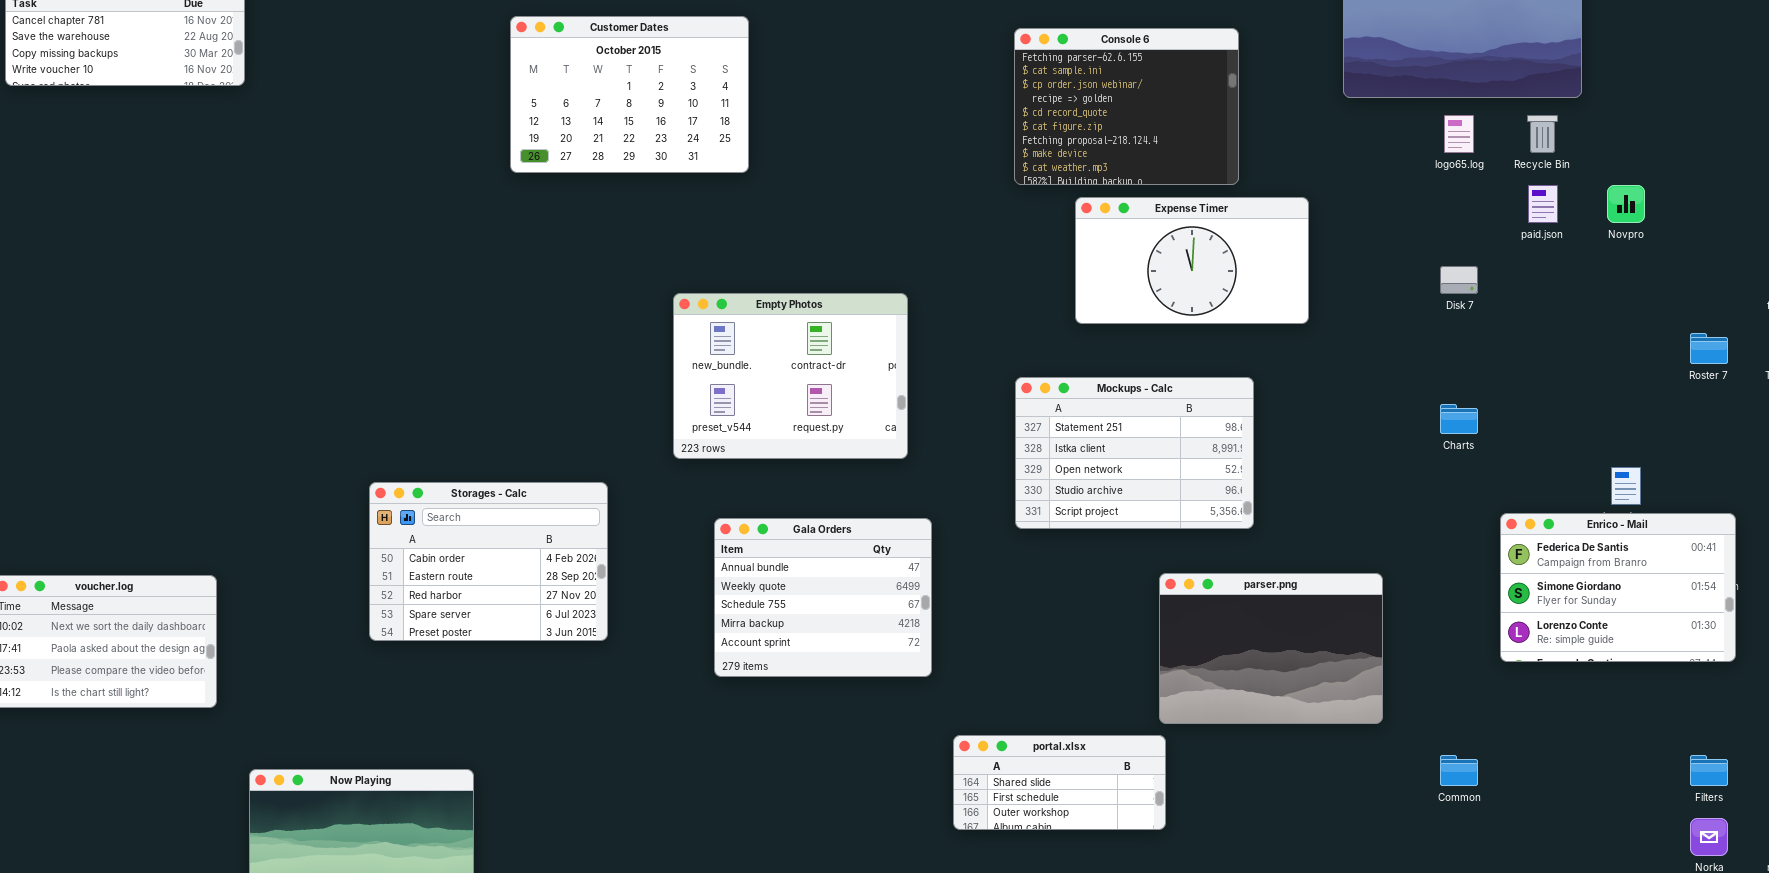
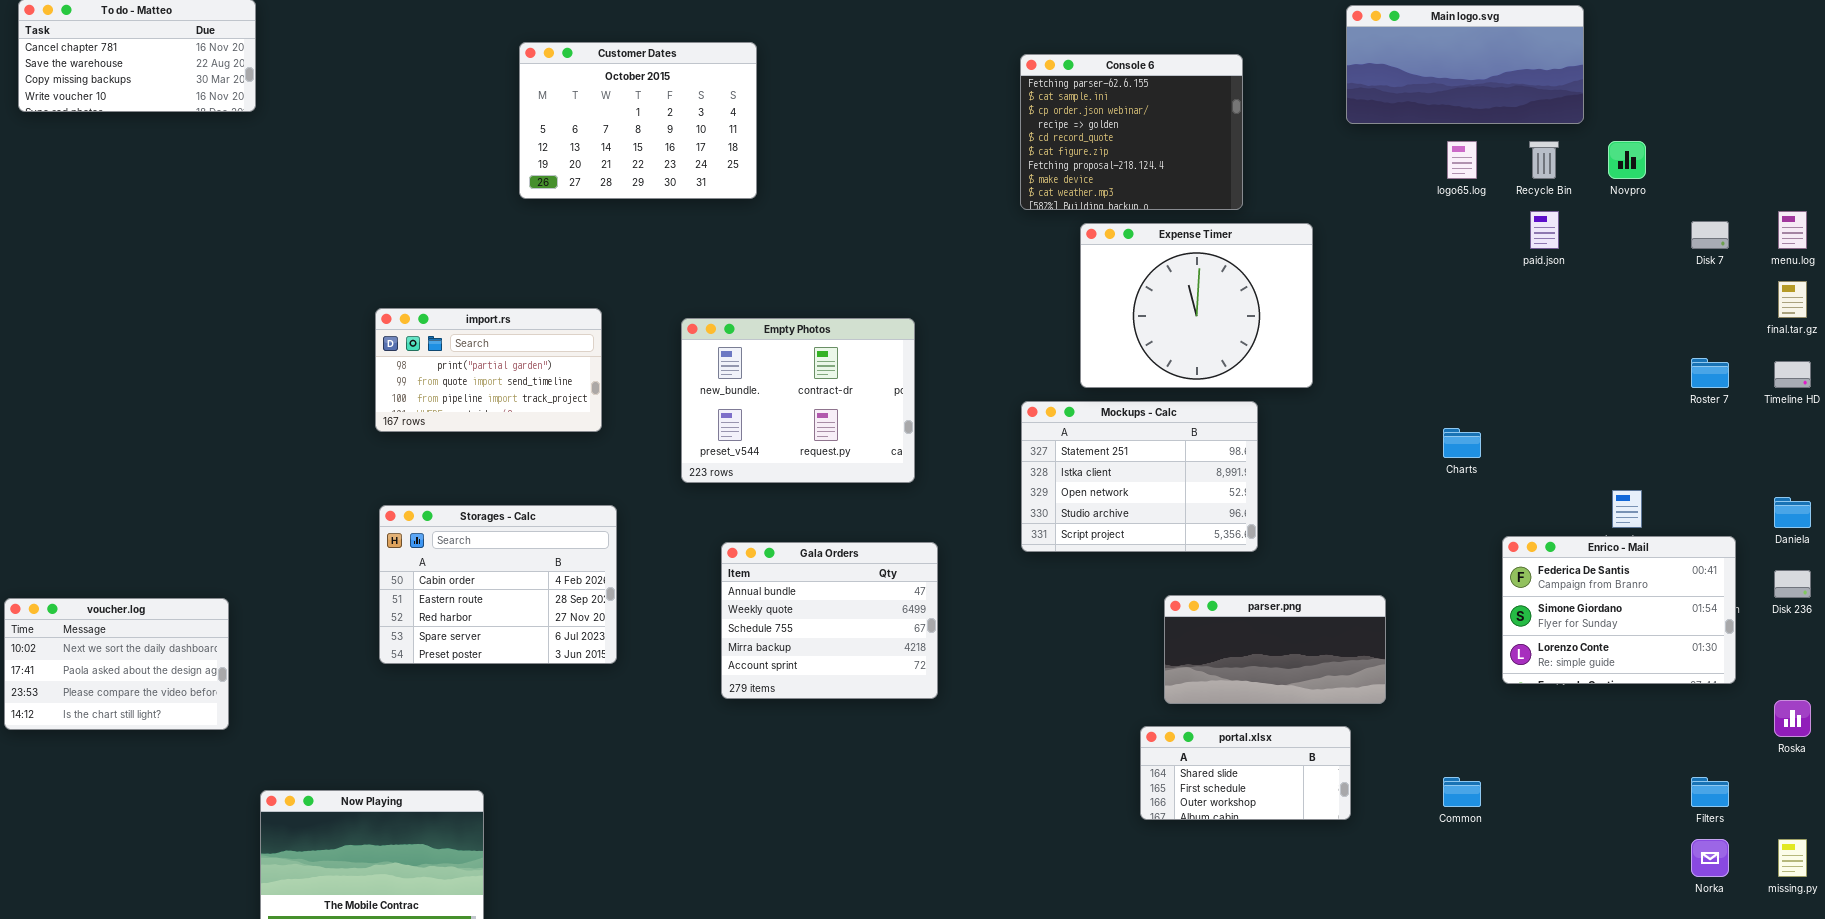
Novpro: [1607,185,1645,223] -> [1608,141,1646,179], moved
Expense Timer: [1075,197,1309,324] -> [1080,223,1313,388], resized
Disk 7: [1440,266,1478,294] -> [1691,221,1729,249], moved
import.rs: none -> [375,308,602,432], opened
parser.png: [1159,573,1383,724] -> [1164,595,1386,704], resized
portal.xlsx: [953,735,1166,830] -> [1140,726,1351,820], moved

